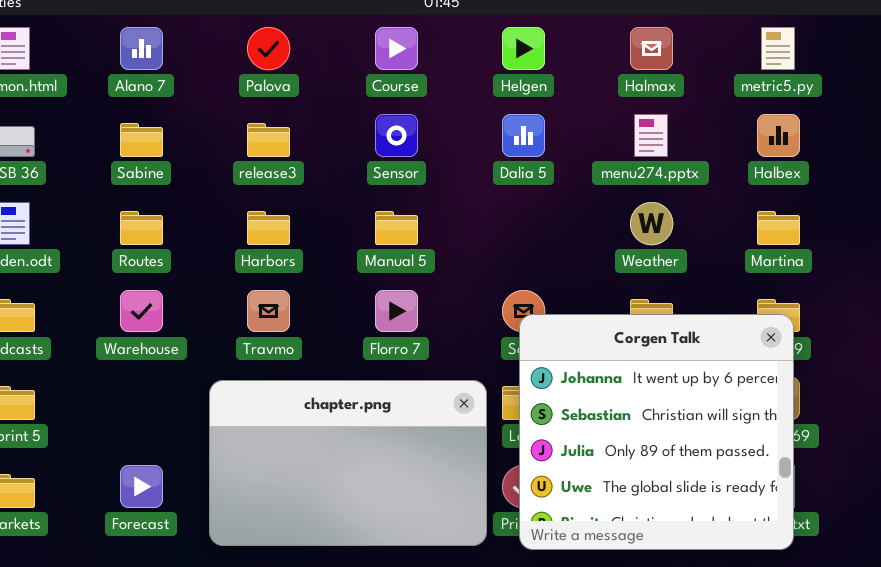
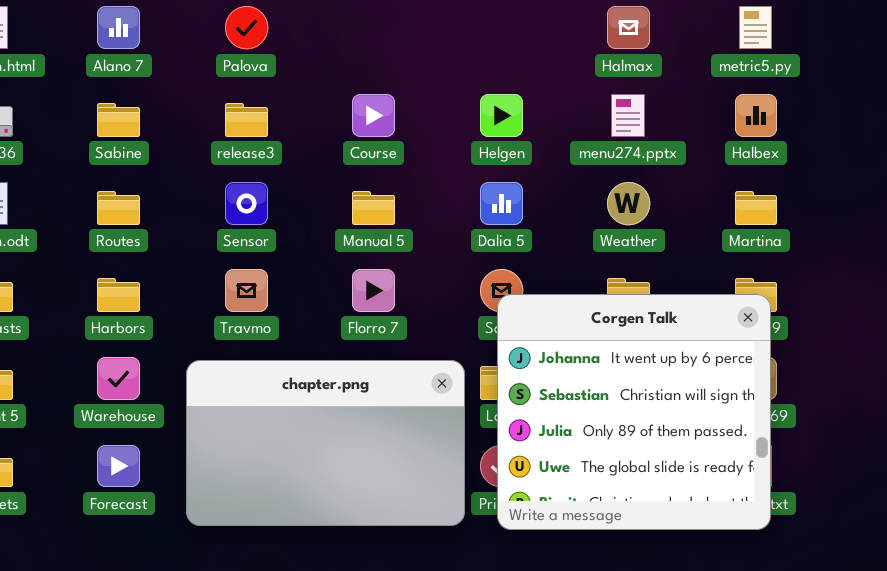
Course: [375,27,418,70] -> [352,94,395,137], moved
Helgen: [502,27,545,70] -> [480,94,523,137], moved
Sensor: [375,114,418,157] -> [225,182,268,225], moved
Dalia 5: [502,114,545,157] -> [480,182,523,225], moved
Harbors: [247,211,290,245] -> [97,278,140,312], moved
Warehouse: [120,290,163,332] -> [97,357,140,400], moved

